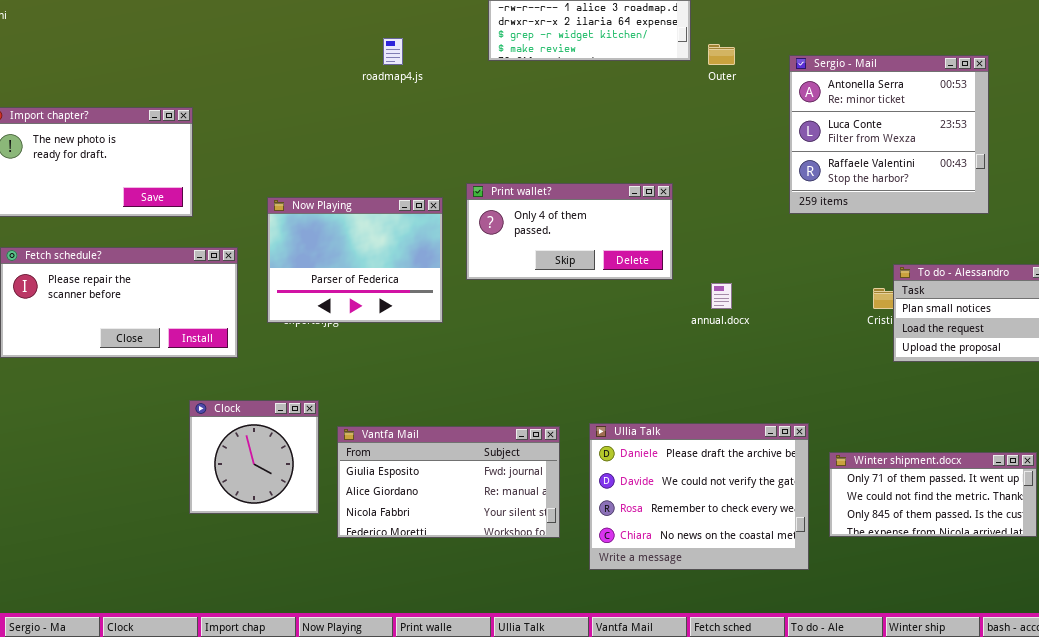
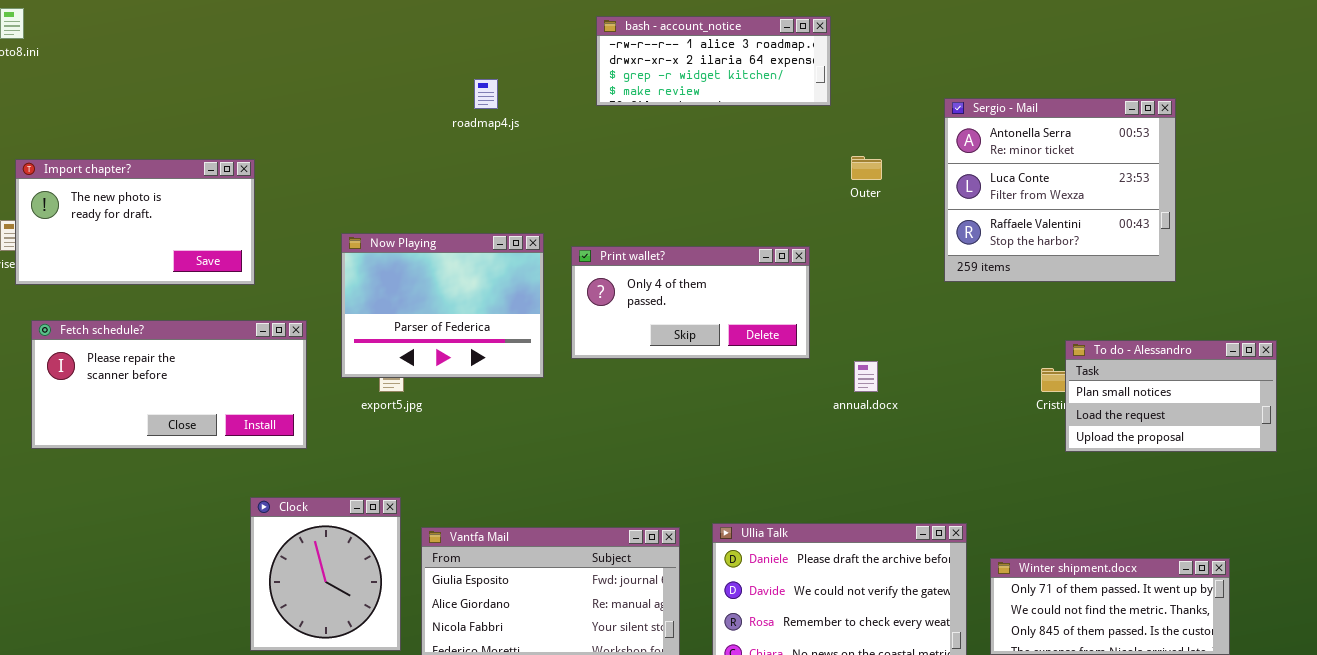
Outer: [708,44,735,65] -> [851,156,882,180], moved
Now Playing: [267,197,443,323] -> [341,233,544,378], moved
Clock: [189,400,319,514] -> [250,497,401,651], resized

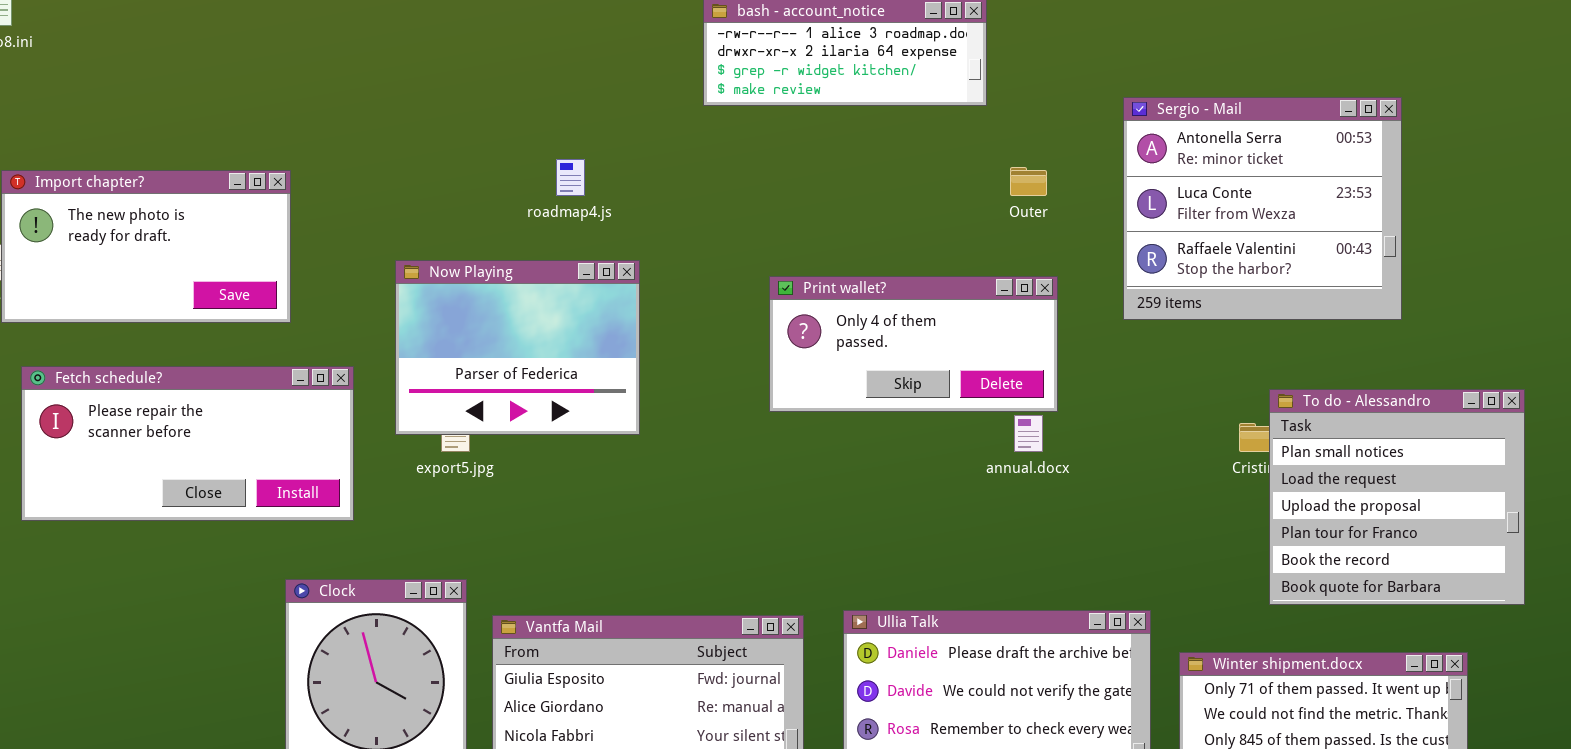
roadmap4.js: [474,79,498,109] -> [556,159,585,196], moved
Print wallet?: [571,246,810,359] -> [769,276,1058,412], moved
To do - Alessandro: [1065,340,1277,452] -> [1269,389,1525,605], resized

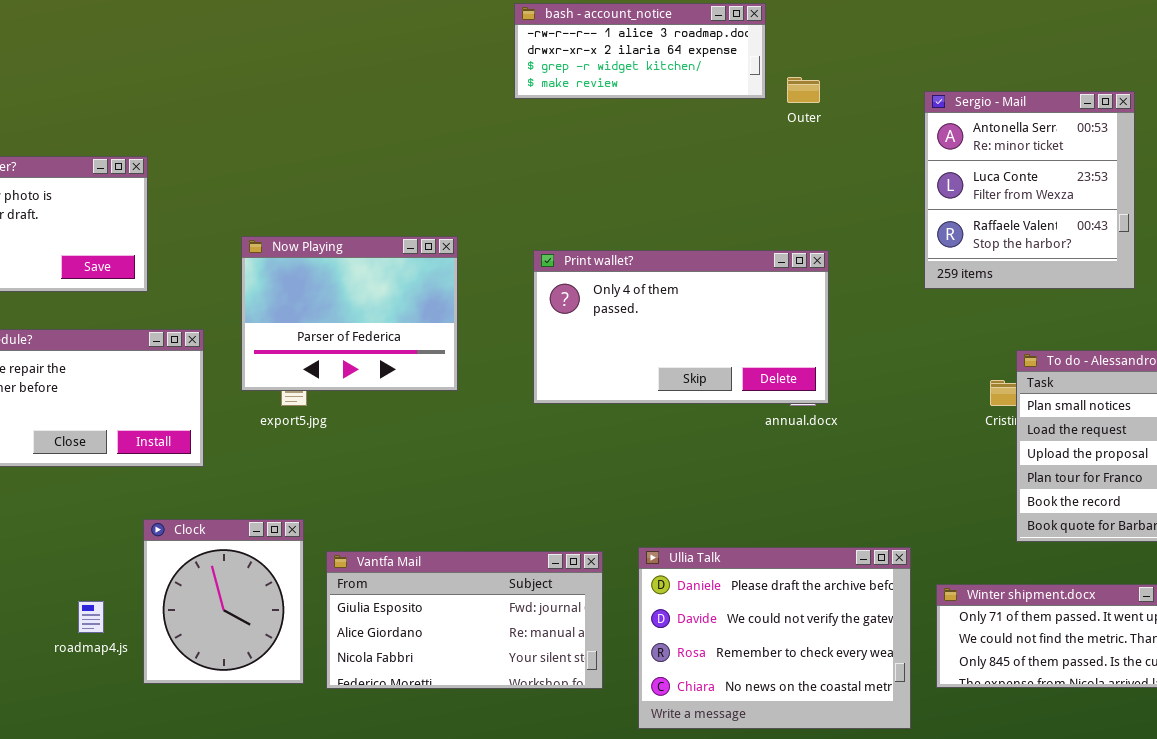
Sergio - Mail: [1123,97,1402,320] -> [924,91,1135,289], resized
roadmap4.js: [556,159,585,196] -> [78,601,104,633], moved
Outer: [1010,167,1047,196] -> [787,77,820,103], moved
Print wallet?: [769,276,1058,412] -> [533,250,829,404], resized

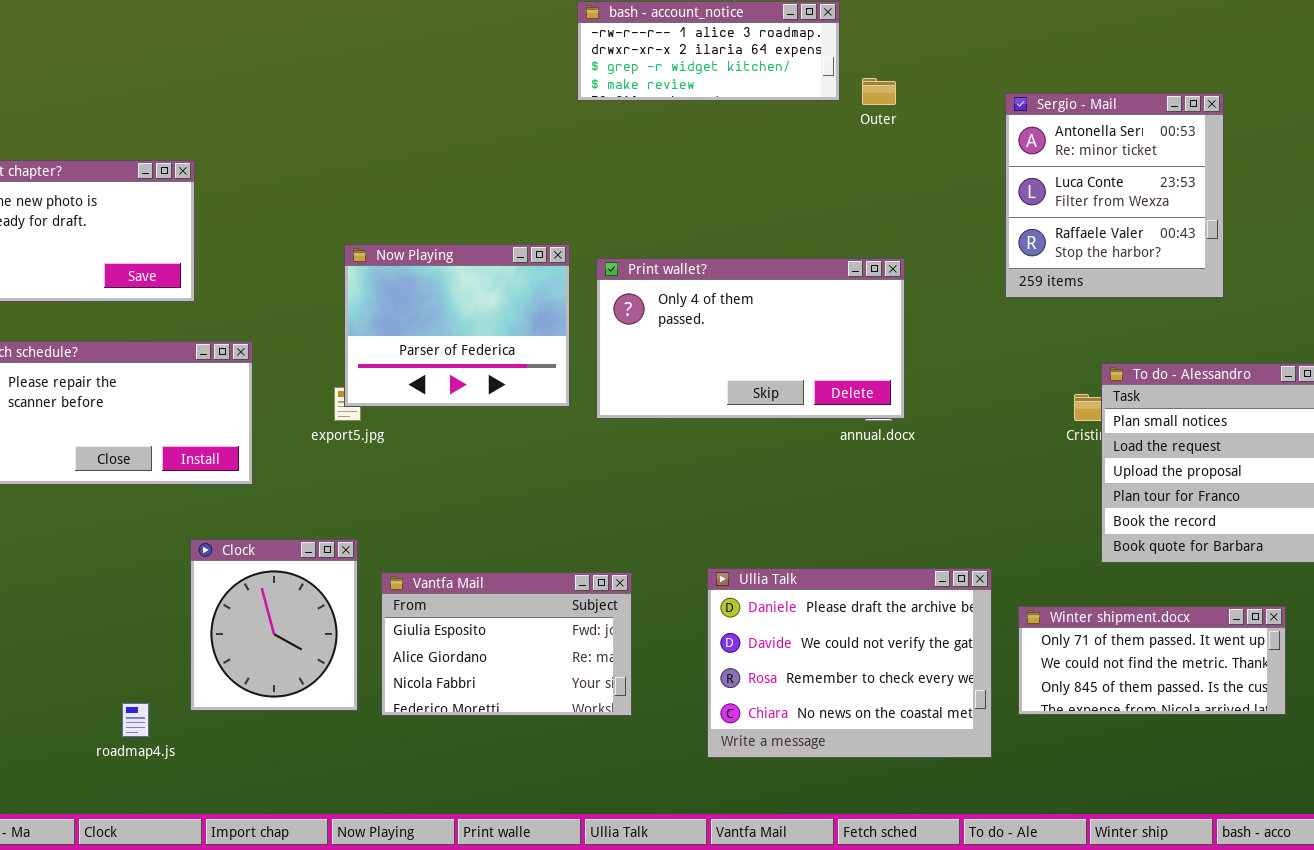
Now Playing: [241,236,458,391] -> [344,244,570,407], moved
Vantfa Mail: [326,551,603,689] -> [381,572,632,716], resized
roadmap4.js: [78,601,104,633] -> [122,703,149,737], moved

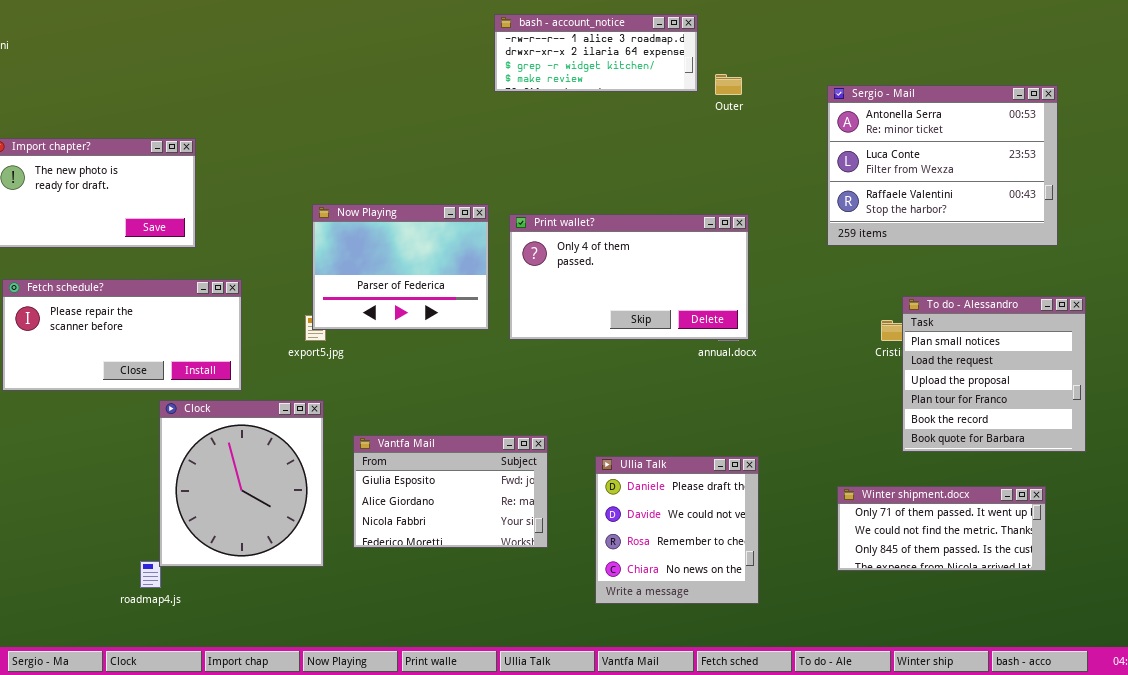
Sergio - Mail: [1005,93,1224,298] -> [827,85,1058,246], resized
Clock: [190,539,358,711] -> [159,400,324,567], resized
Ullia Talk: [707,568,992,758] -> [595,456,759,604], resized
Vantfa Mail: [381,572,632,716] -> [353,435,548,548], moved

